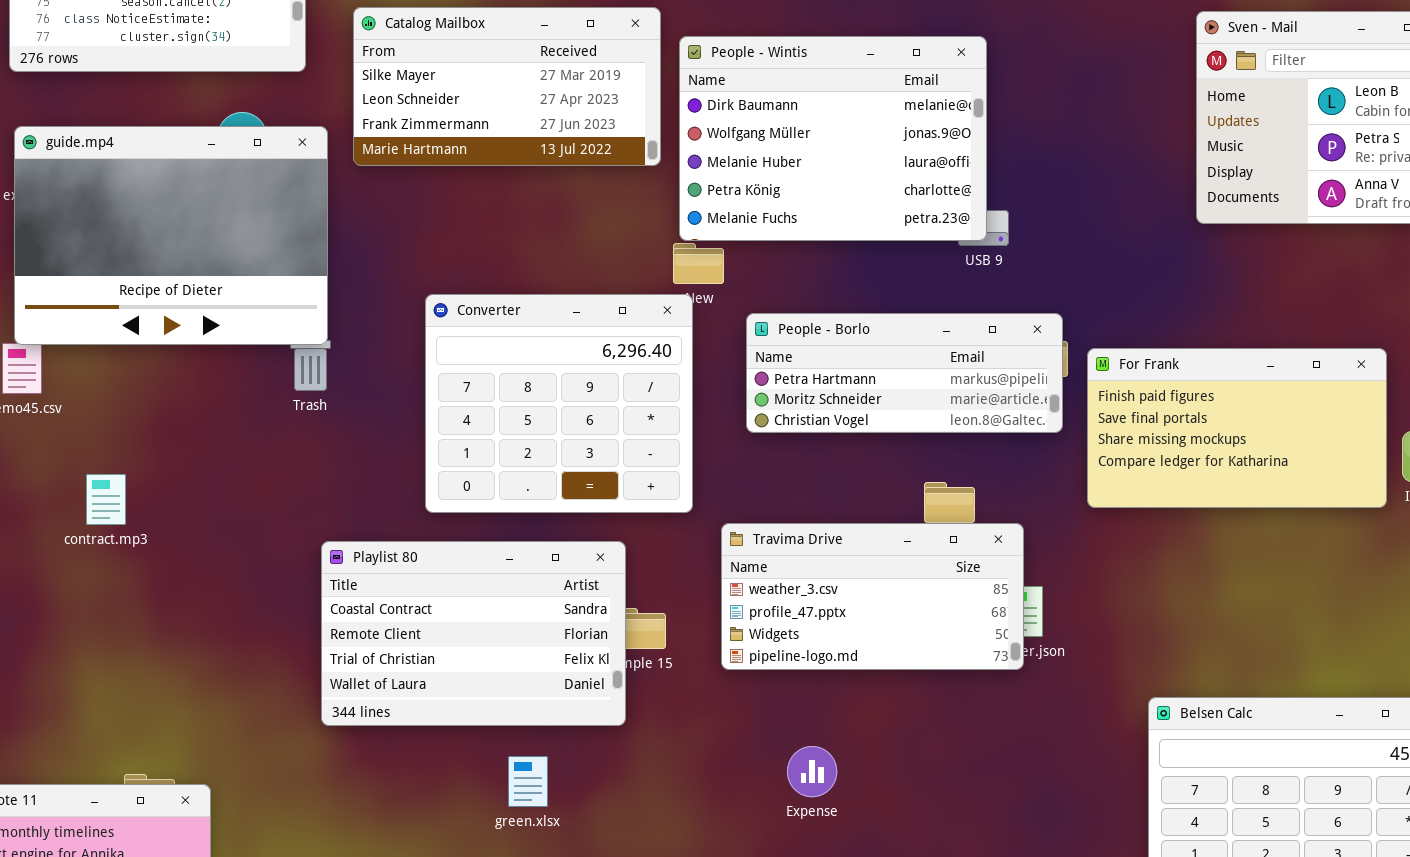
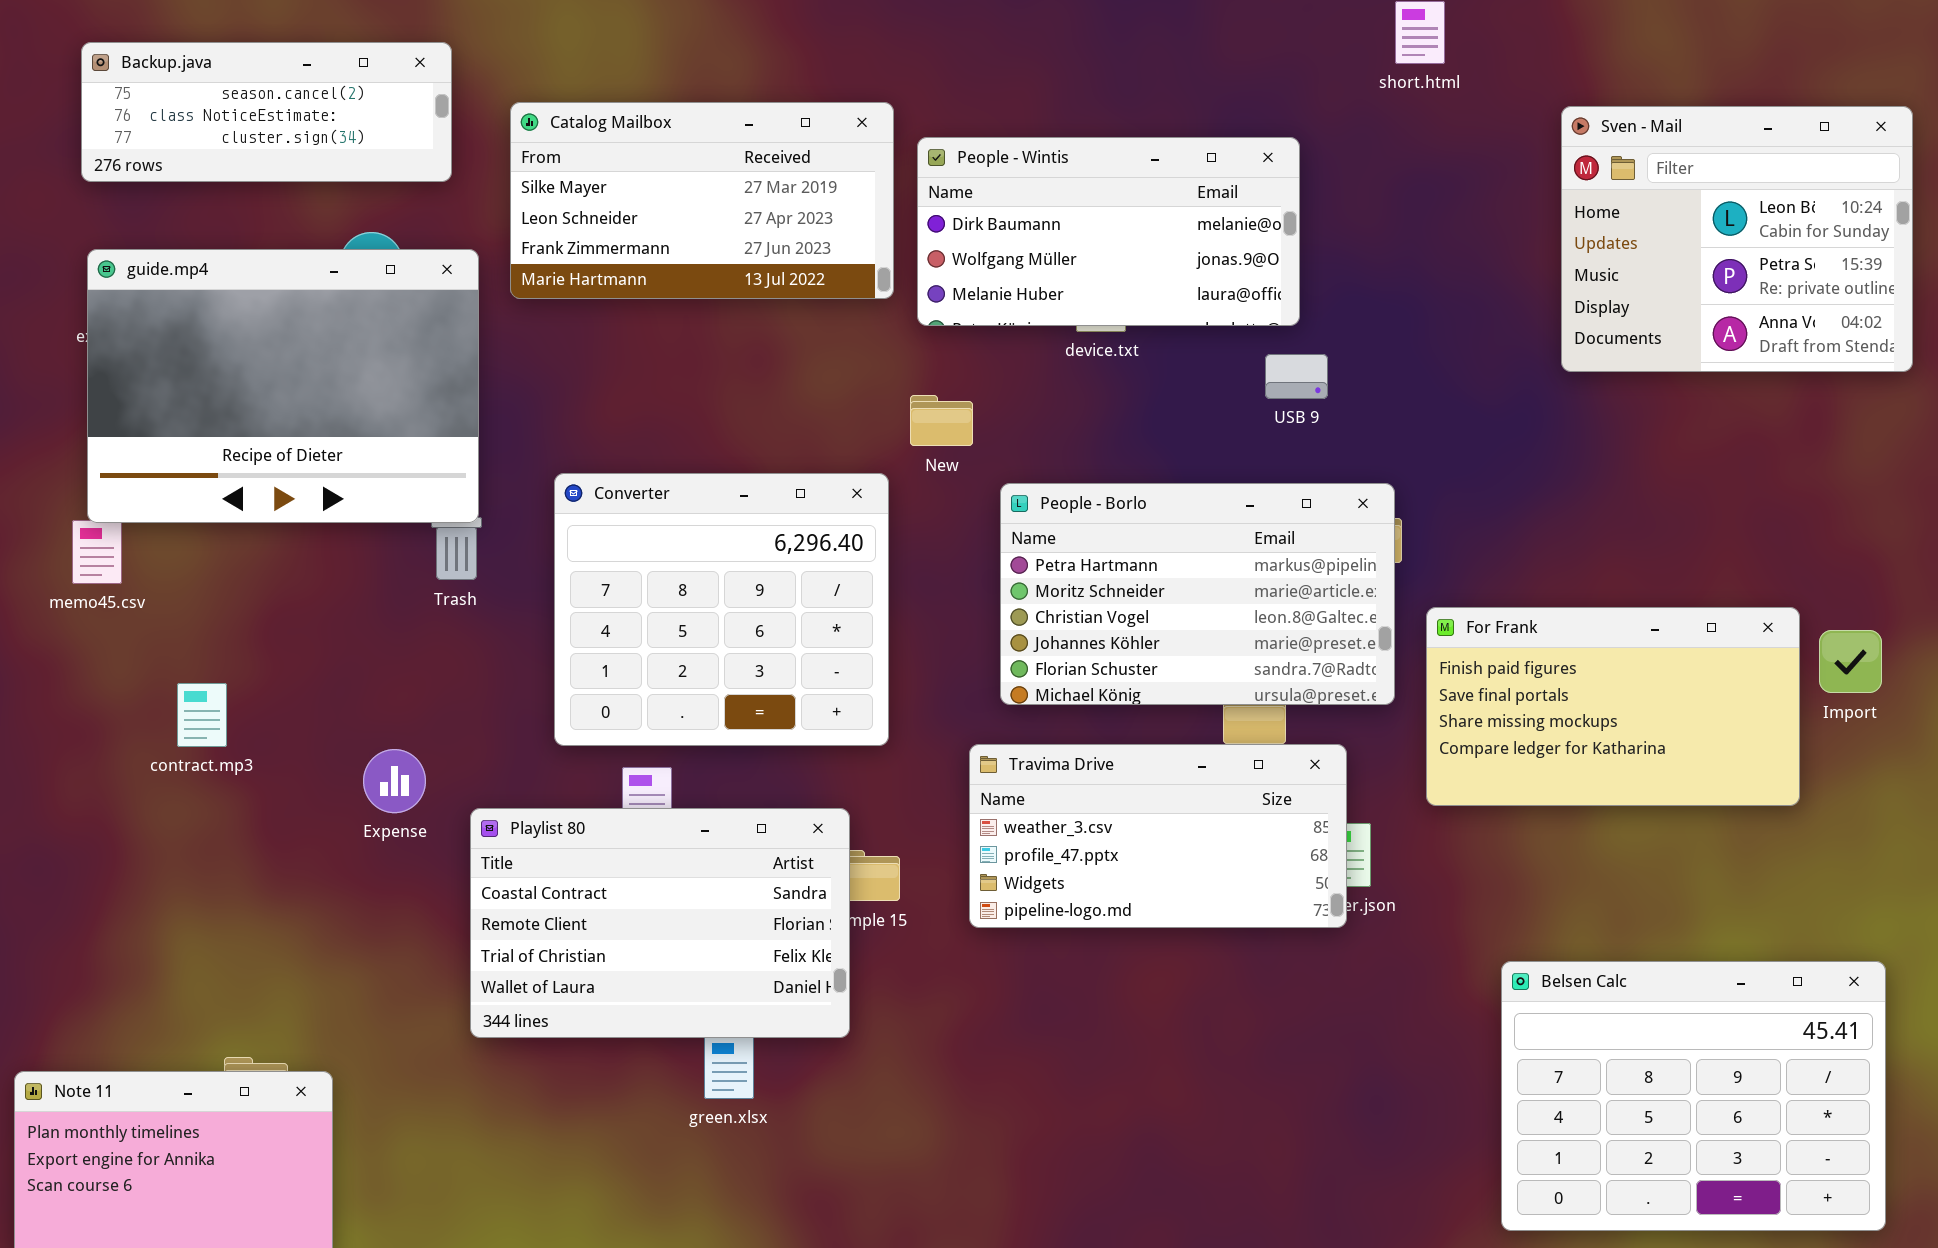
People - Wintis: [679,36,987,241] -> [917,137,1300,326], resized
Converter: [425,294,693,513] -> [554,473,889,746], moved
People - Borlo: [746,313,1063,433] -> [1000,483,1395,705], resized
For Frank: [1087,348,1387,508] -> [1426,607,1800,806], moved
Playlist 80: [321,541,626,726] -> [470,808,850,1038], moved
Expense: [787,746,837,797] -> [363,749,426,813], moved

